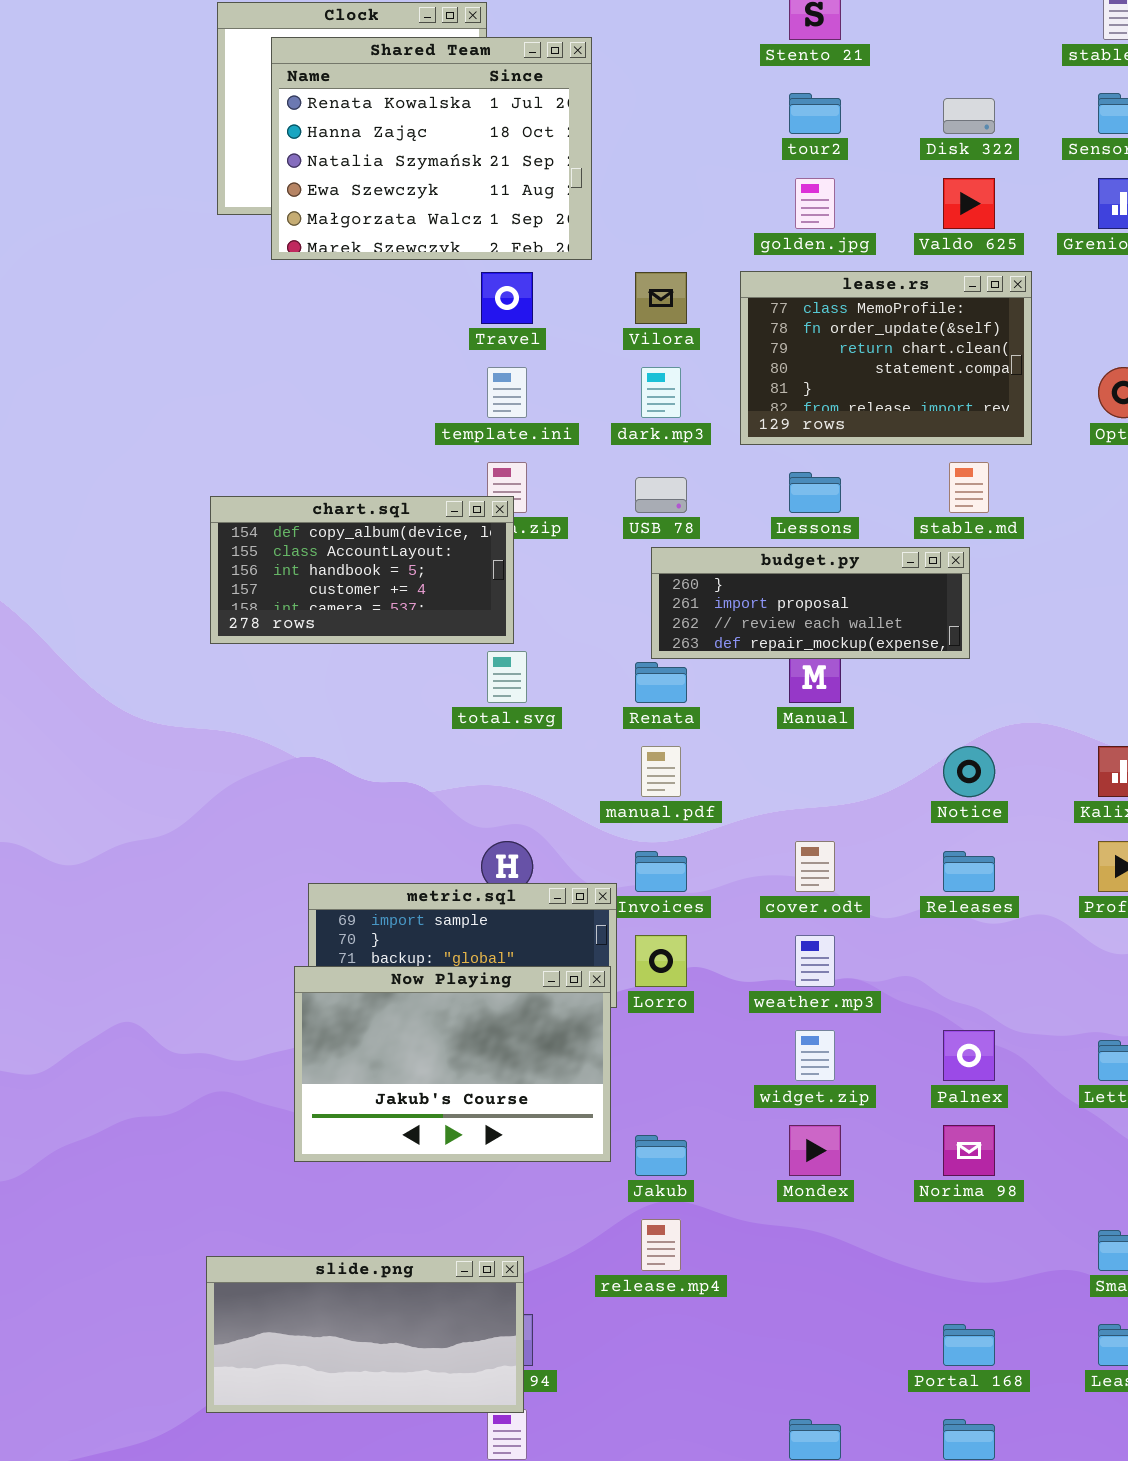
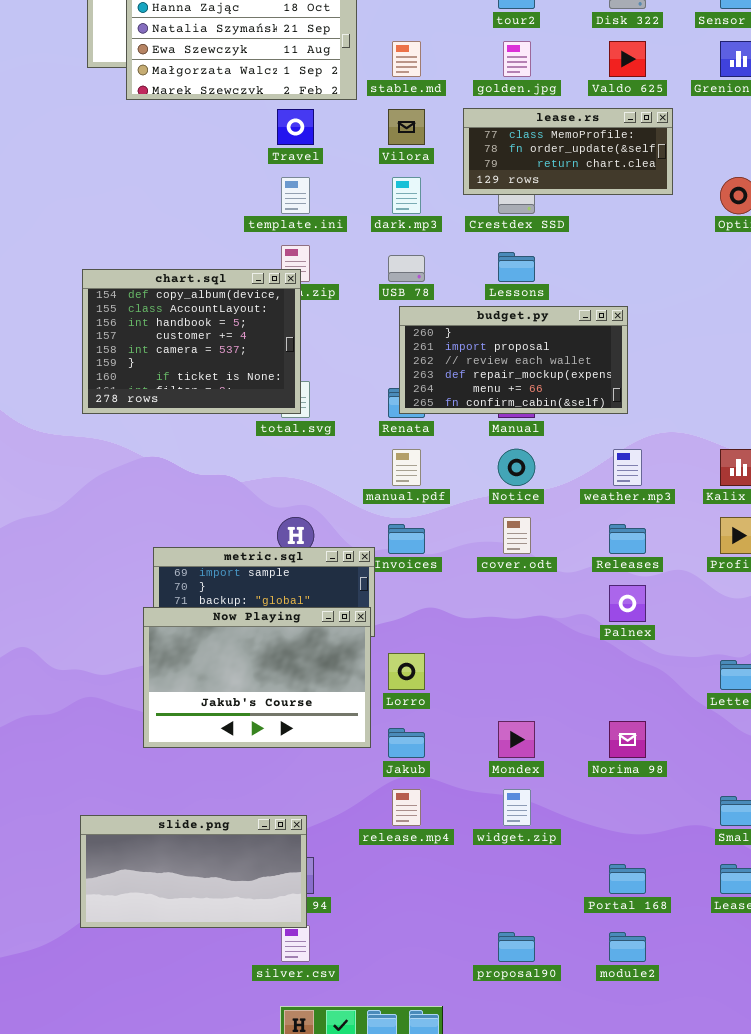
lease.rs: [740,271,1032,445] -> [463,108,673,195], resized
stable.md: [949,462,989,513] -> [392,41,421,77], moved
chart.sql: [210,496,514,644] -> [82,269,301,414], resized
budget.py: [651,547,970,659] -> [399,306,628,414], resized
Notice: [943,746,995,797] -> [498,449,535,486], moved
Lorro: [635,935,687,987] -> [388,653,425,690], moved
weather.mp3: [795,935,835,987] -> [613,449,642,486], moved
widget.zip: [795,1030,835,1081] -> [503,789,531,826], moved
Palnex: [943,1030,995,1081] -> [609,585,646,622], moved

